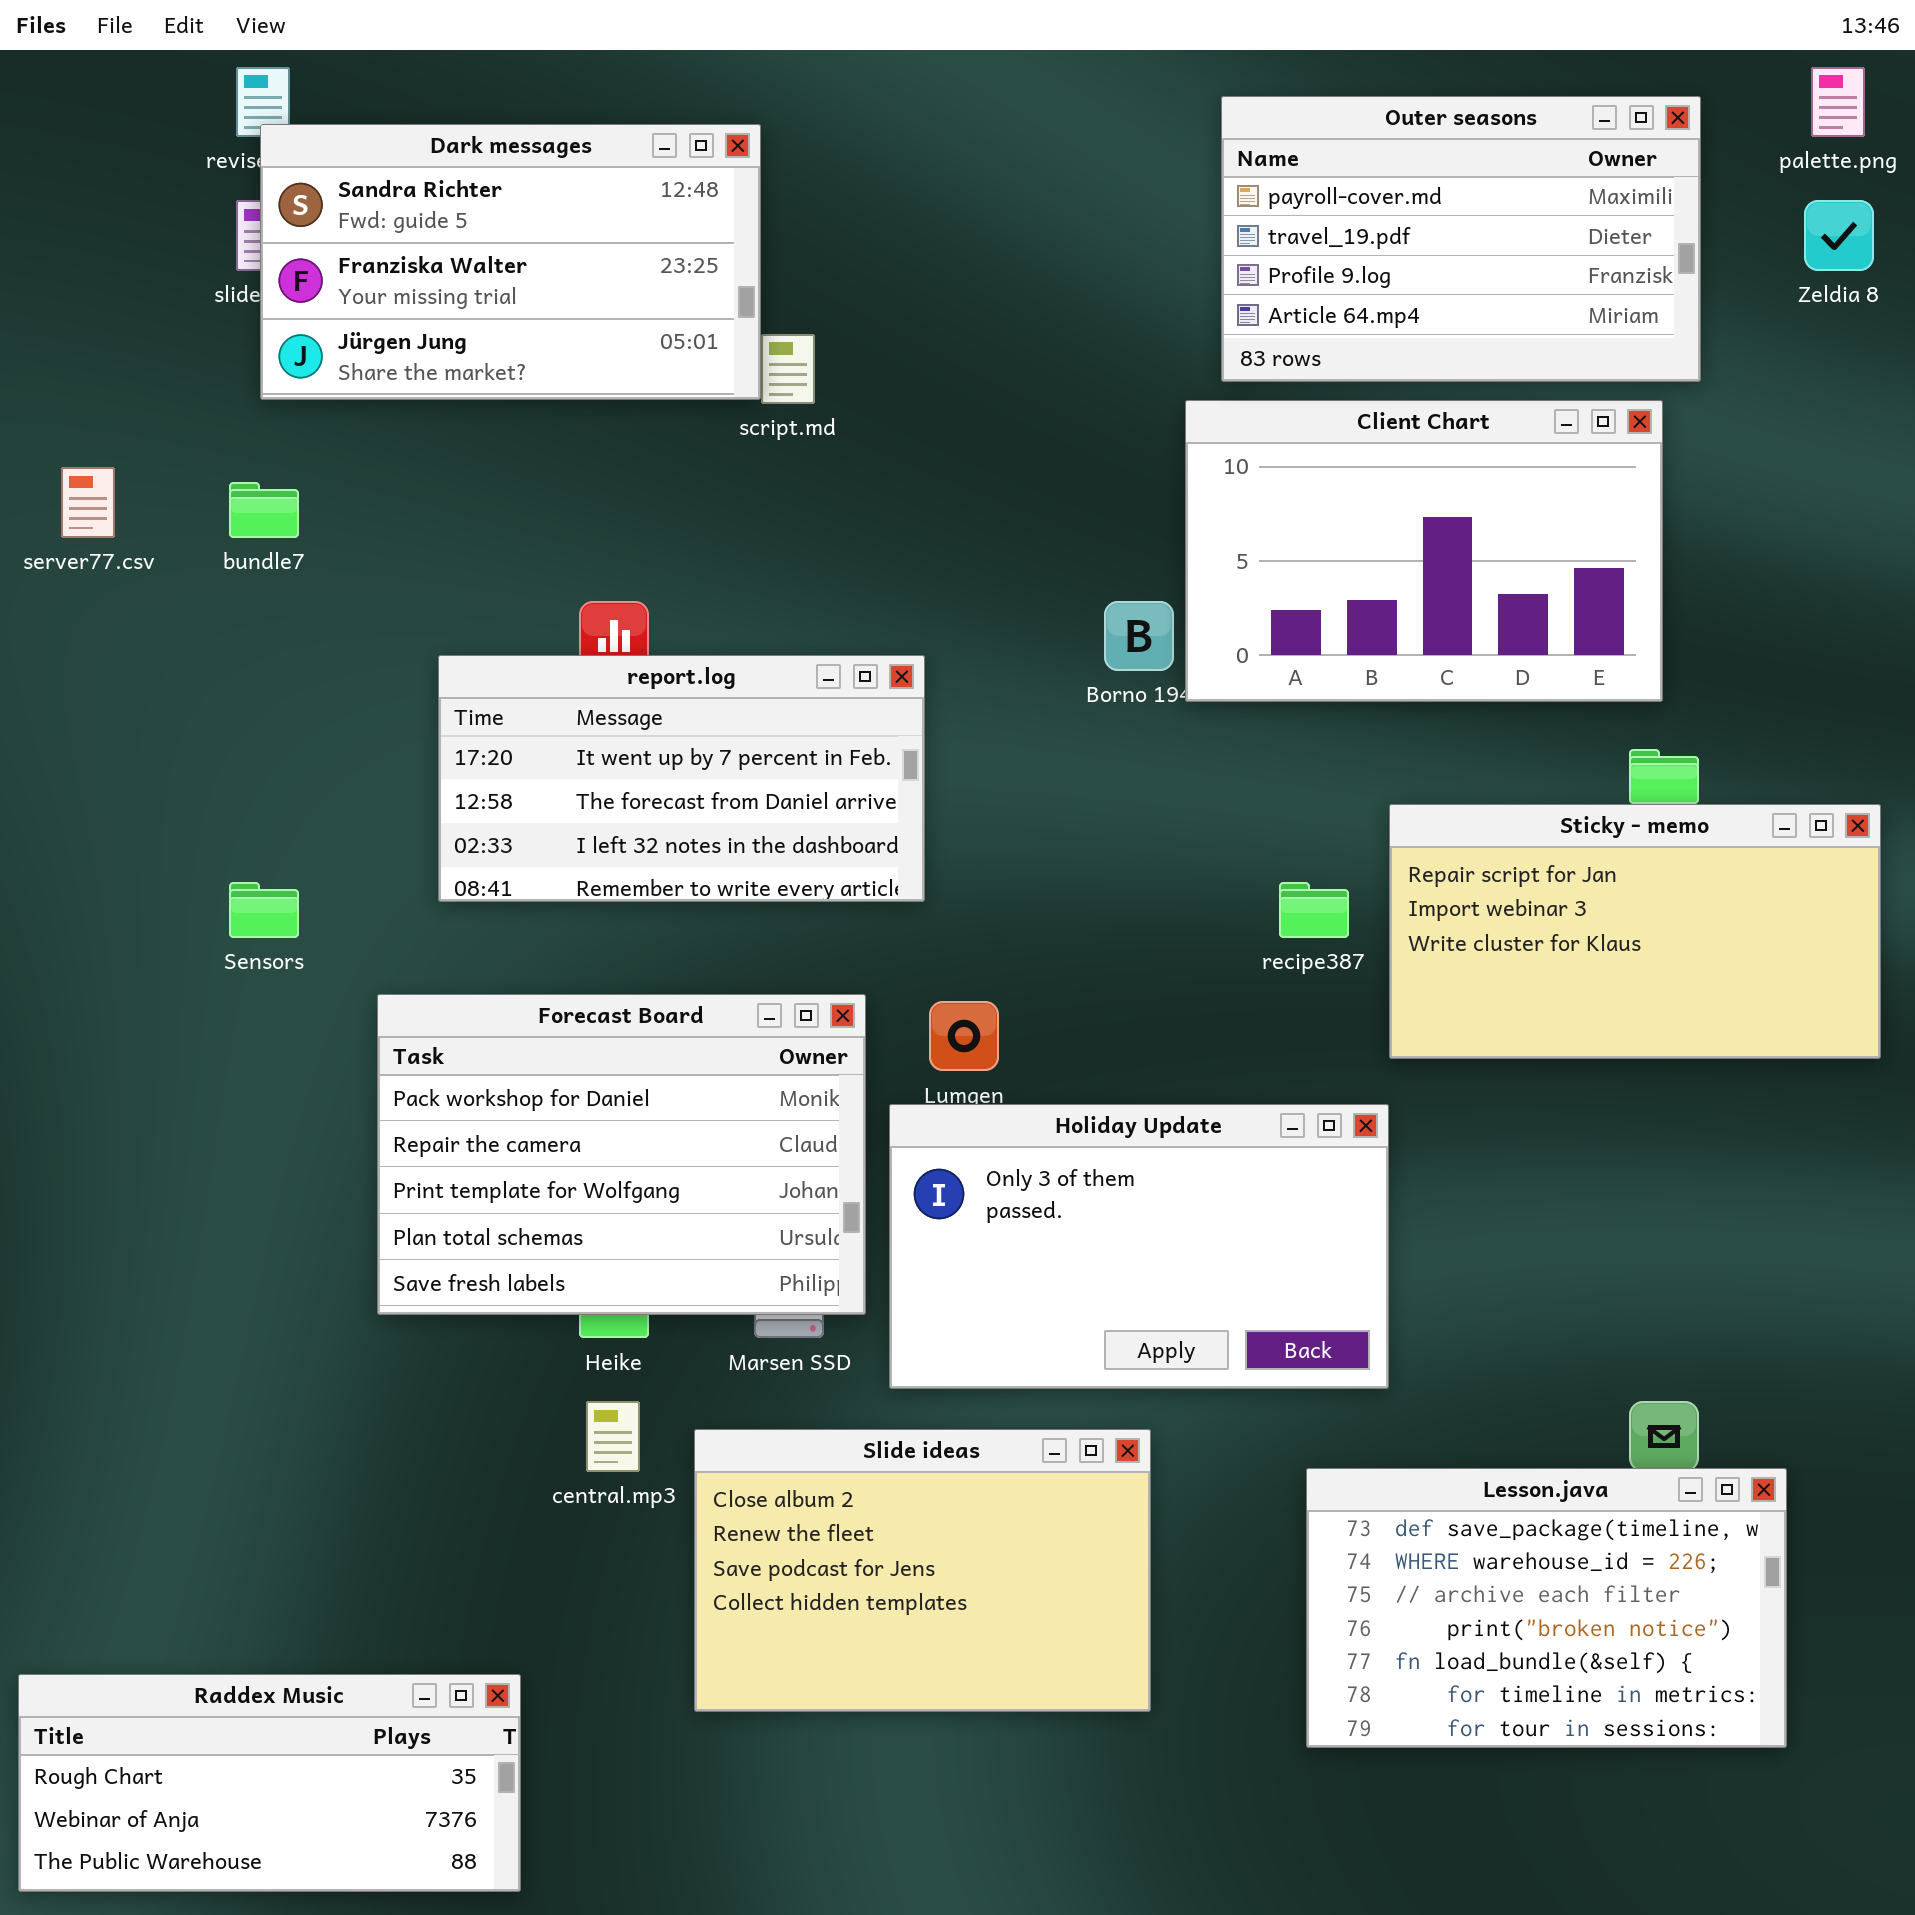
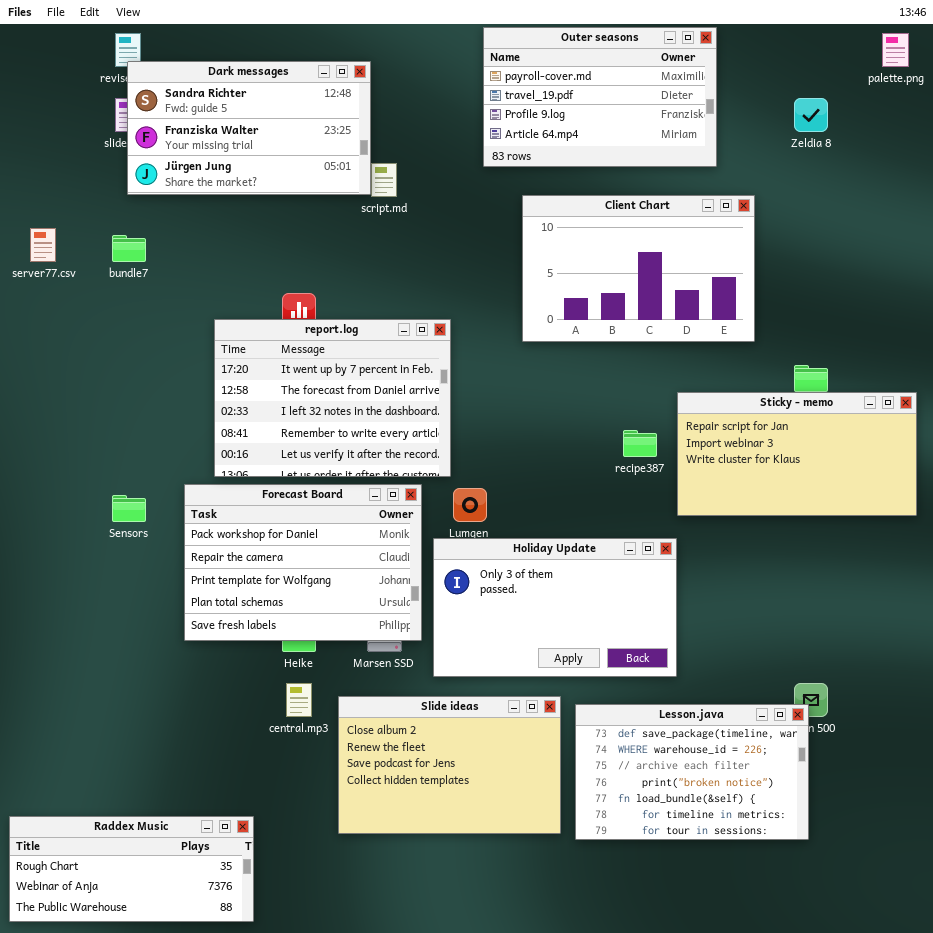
Outer seasons: [1221,96,1701,382] -> [483,27,717,167], moved
Zeldia 8: [1804,200,1874,271] -> [794,98,828,132], moved
Client Chart: [1185,400,1663,702] -> [522,195,755,342], moved
report.log: [438,655,925,902] -> [214,319,451,477], resized
Sensors: [229,882,299,938] -> [112,495,146,522], moved
Lesson.java: [1306,1468,1787,1748] -> [575,704,809,840], moved

